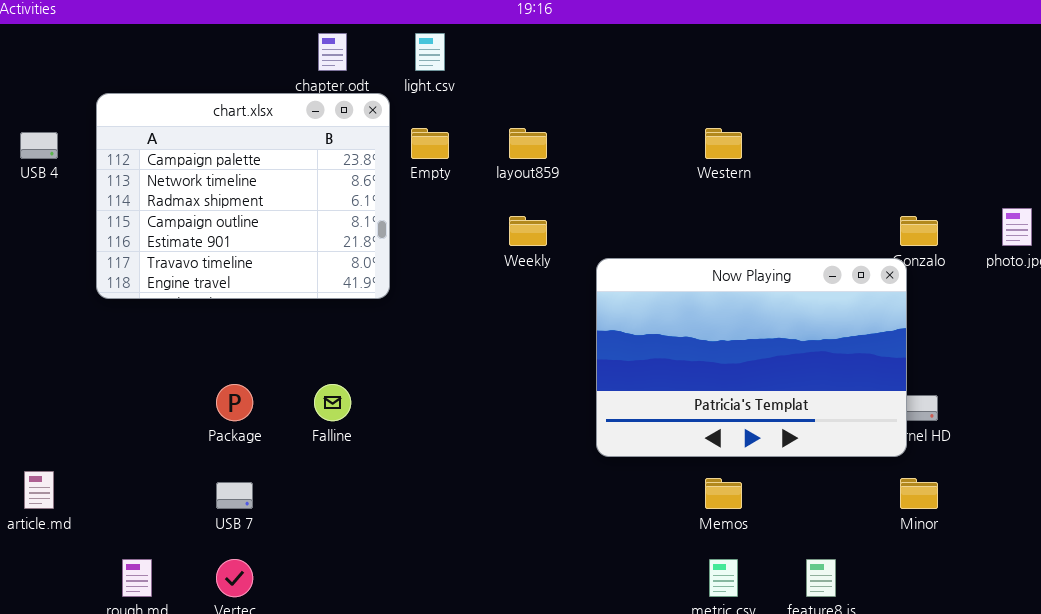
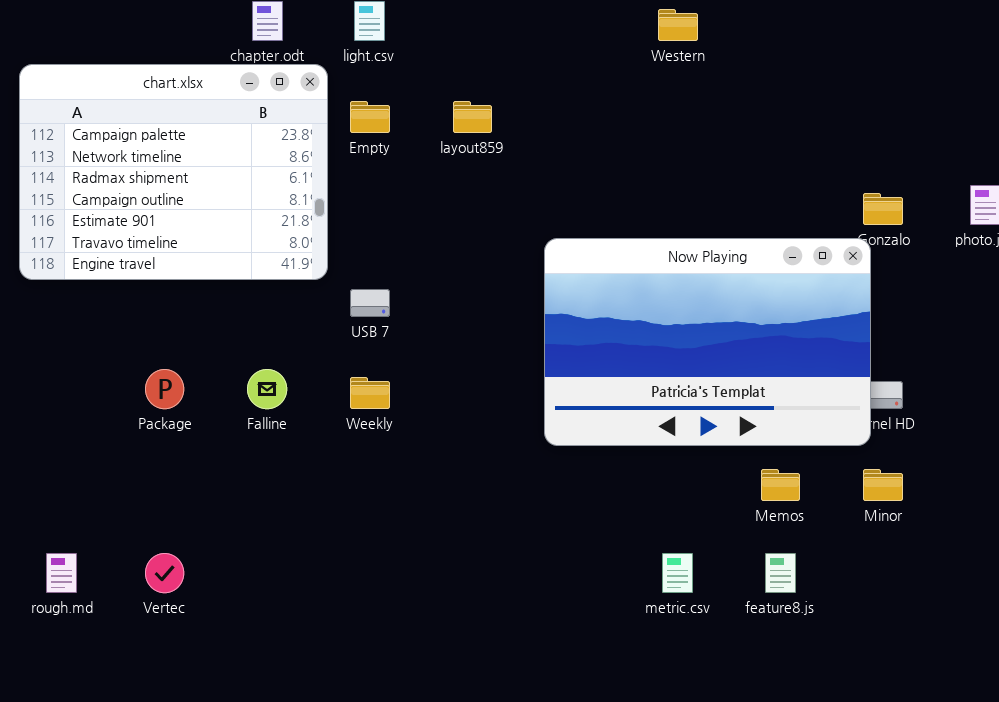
Western: [705,128,742,159] -> [658,9,698,41], moved
Weekly: [509,216,547,246] -> [350,377,390,409], moved
Memos: [705,478,742,509] -> [761,469,800,501], moved
USB 7: [216,482,253,509] -> [350,289,390,317], moved

